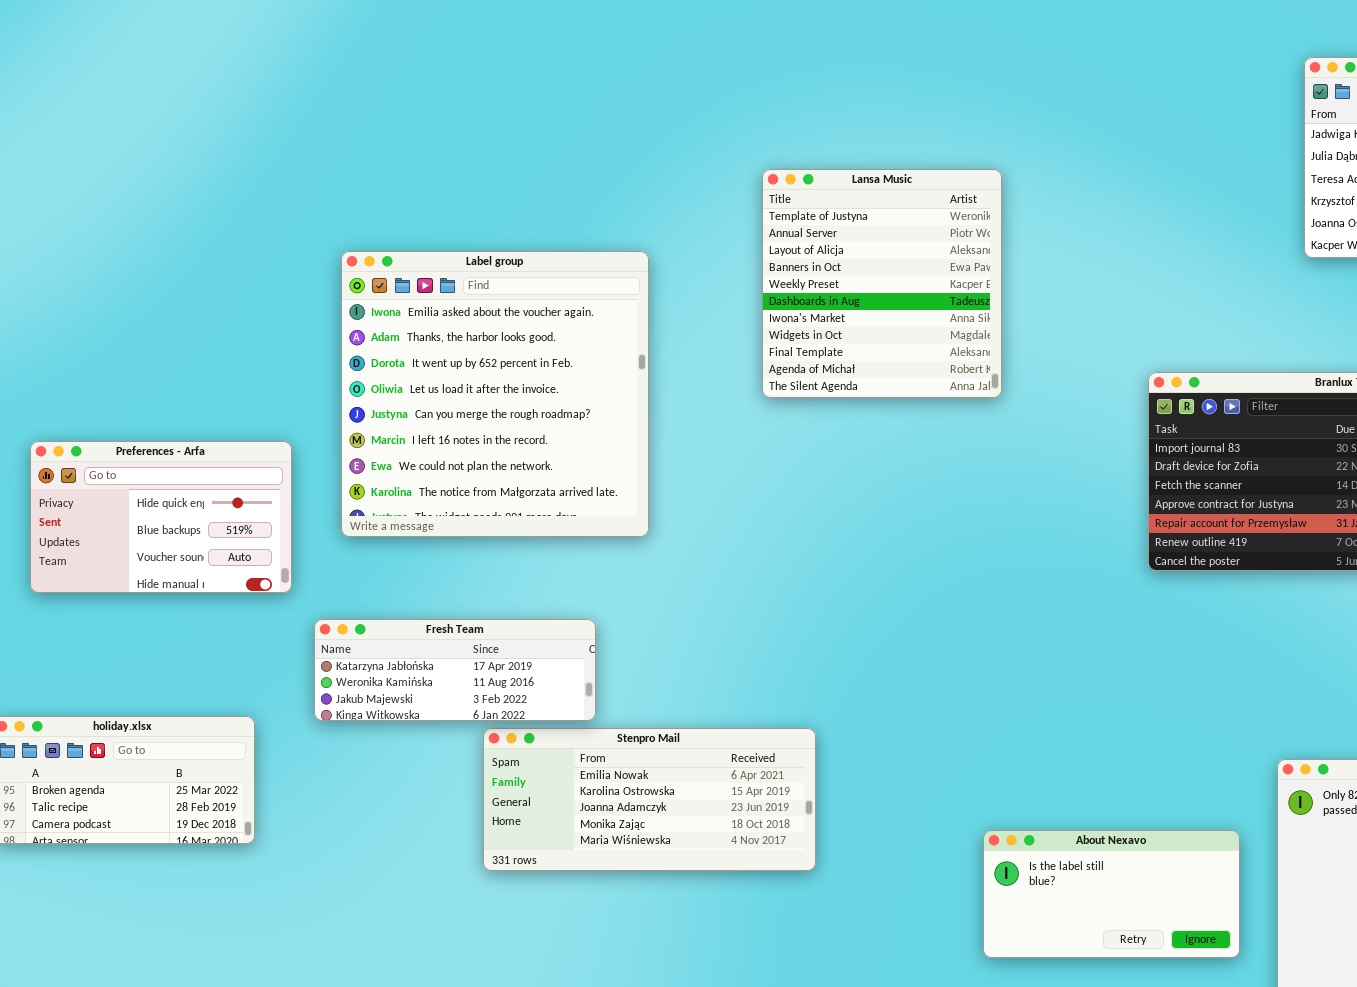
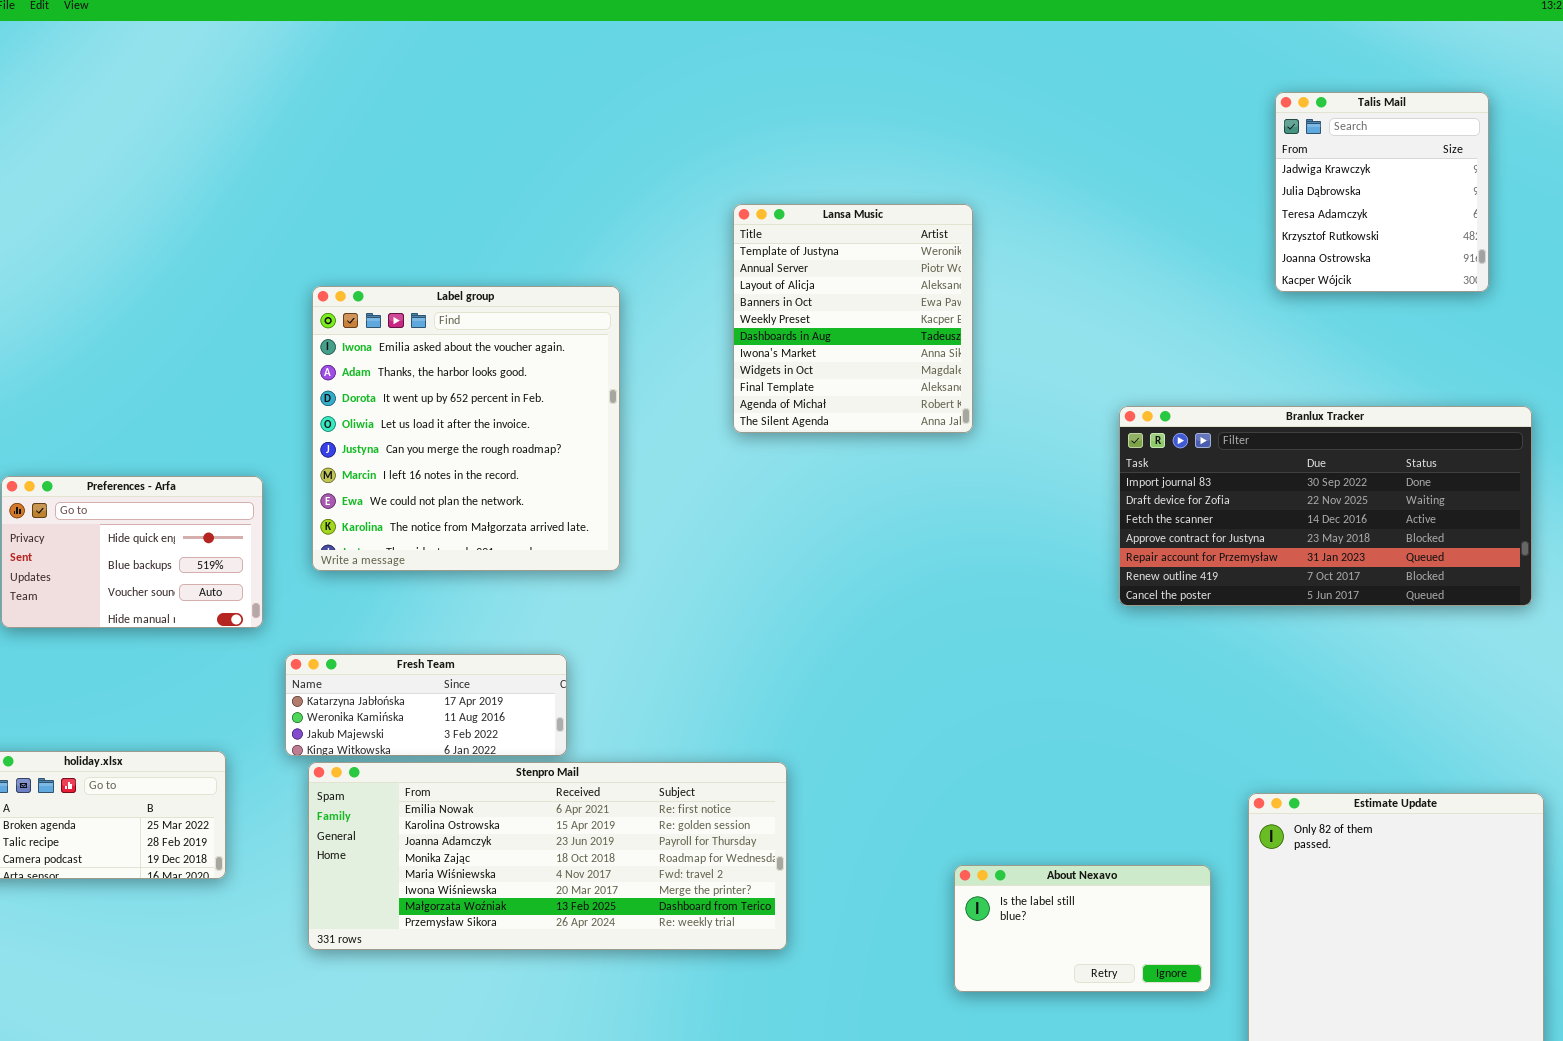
Stenpro Mail: [483,728,816,871] -> [308,762,787,950], resized

